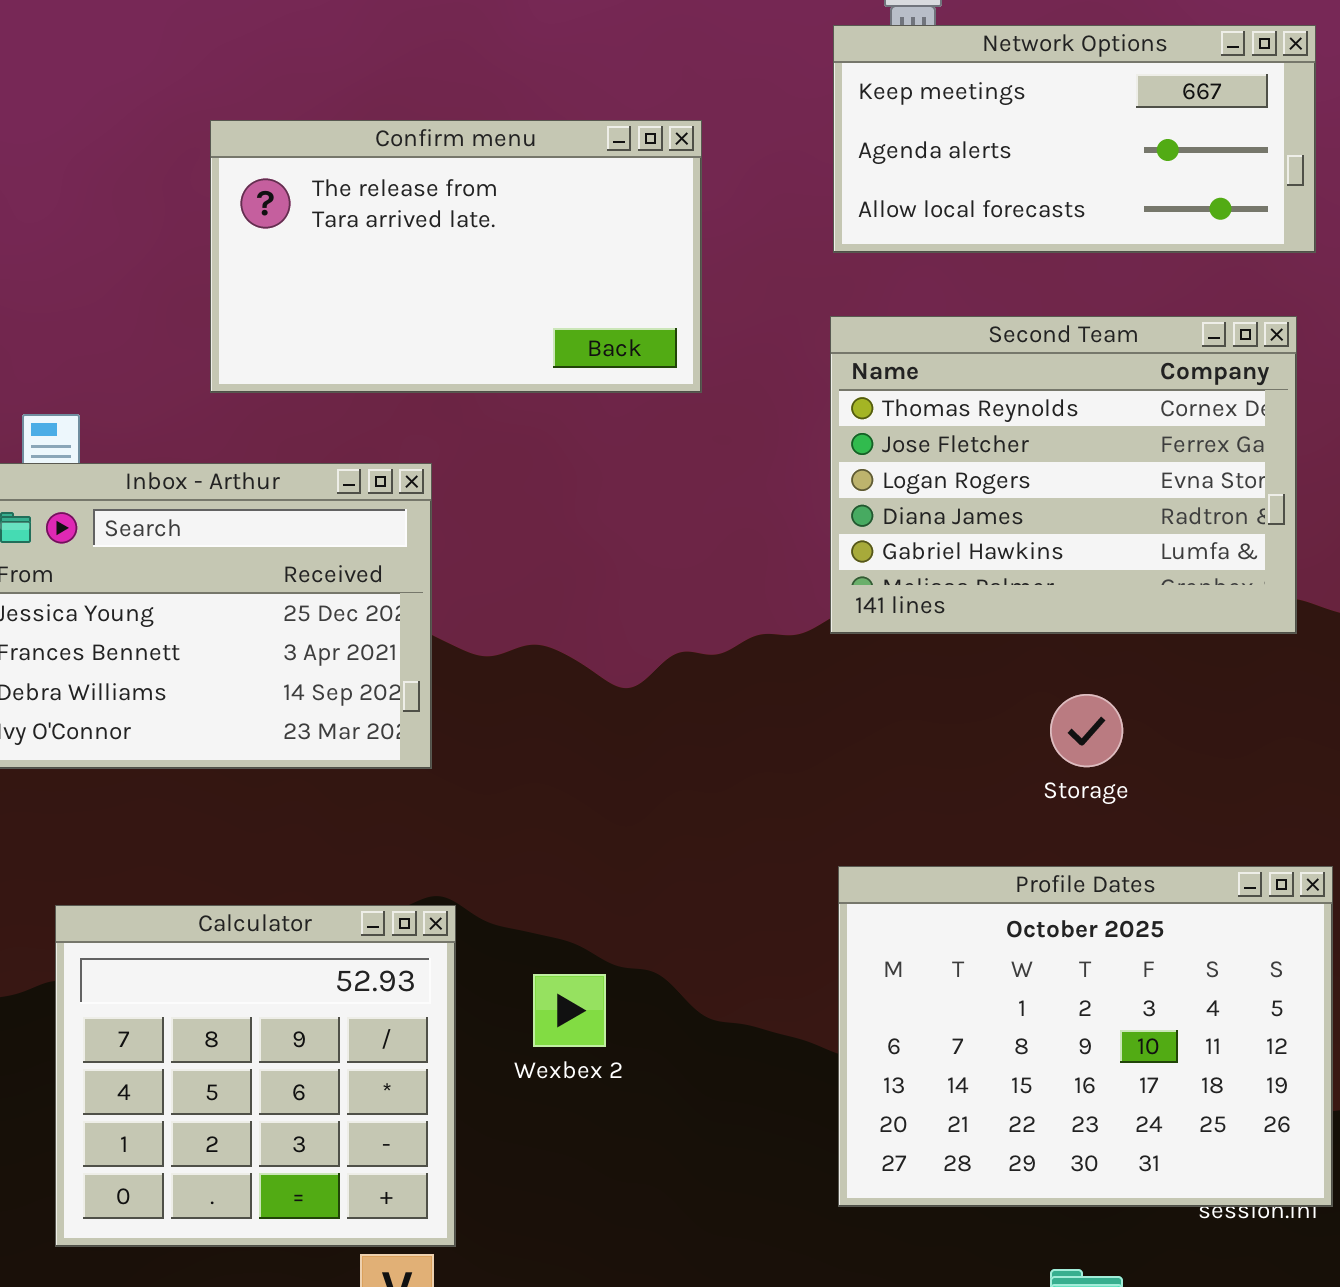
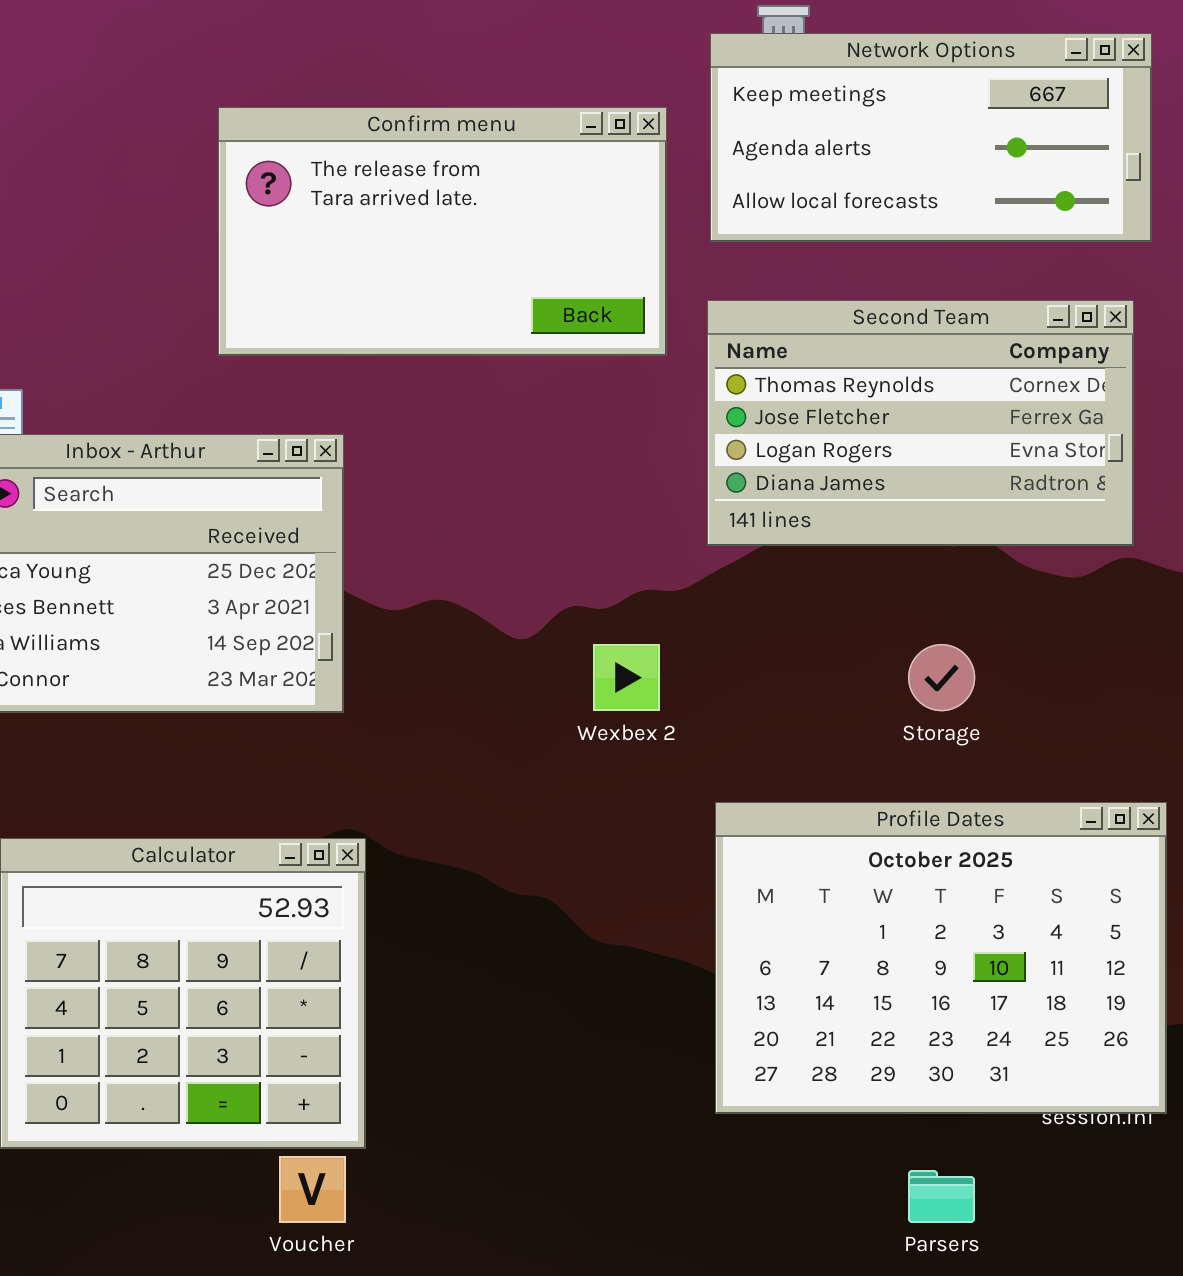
Confirm menu: [210,120,702,393] -> [218,107,667,356], moved
Second Team: [830,316,1297,634] -> [707,300,1134,546], resized
Wexbex 2: [533,974,606,1047] -> [593,644,660,711], moved

